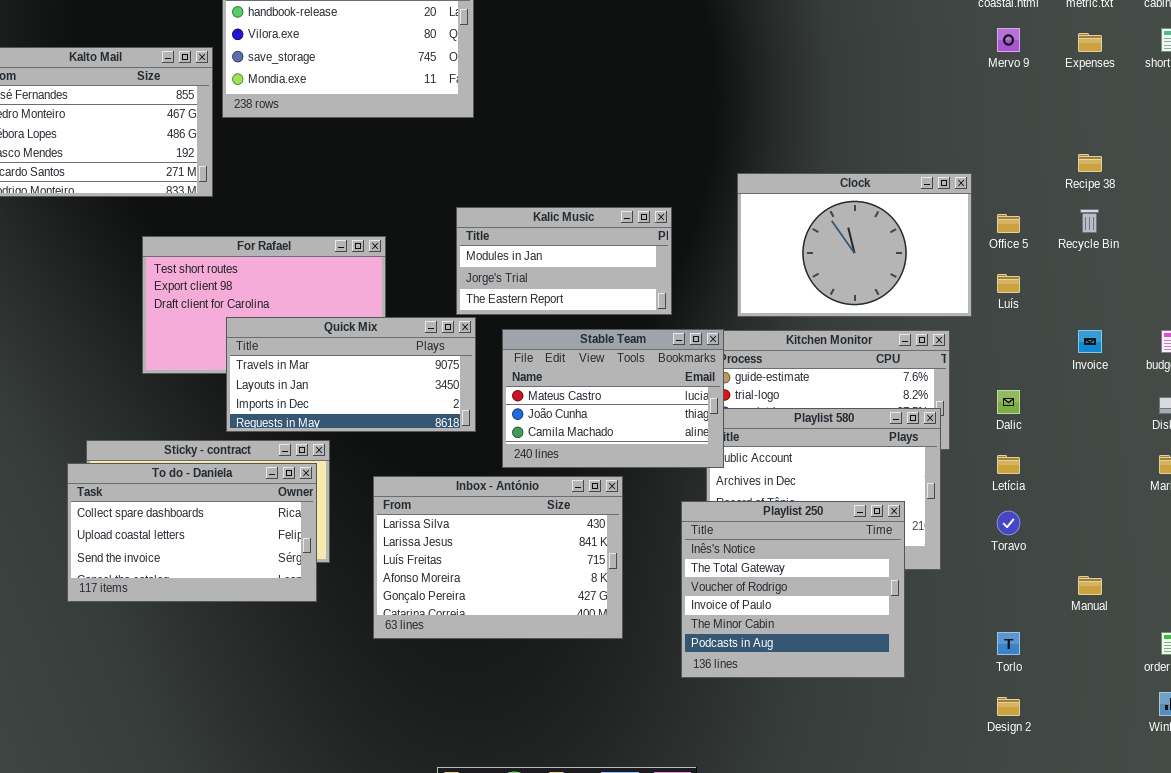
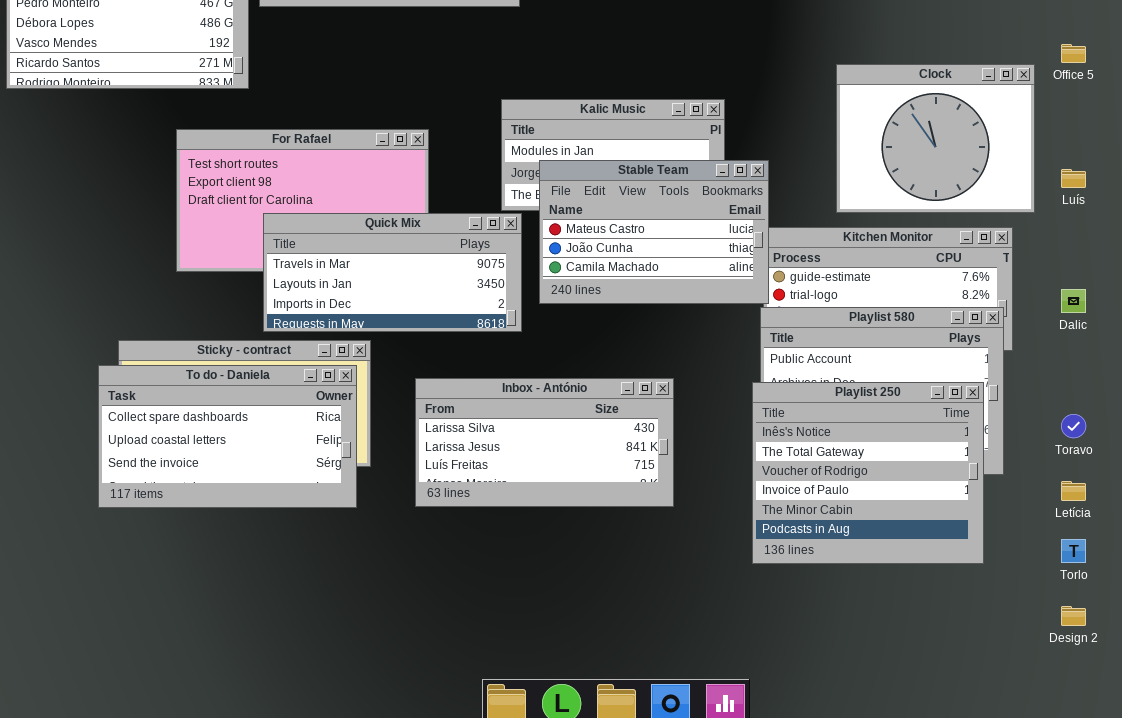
Clock: [737,173,972,317] -> [836,64,1035,213], resized
Office 5: [997,214,1020,233] -> [1061,44,1086,63], moved
Stable Team: [502,329,724,468] -> [539,160,769,304], moved
Letícia: [997,455,1020,474] -> [1061,481,1086,501], moved
Inbox - António: [373,476,623,639] -> [415,378,674,507], resized
Playlist 250: [681,501,905,678] -> [752,382,984,564], moved

